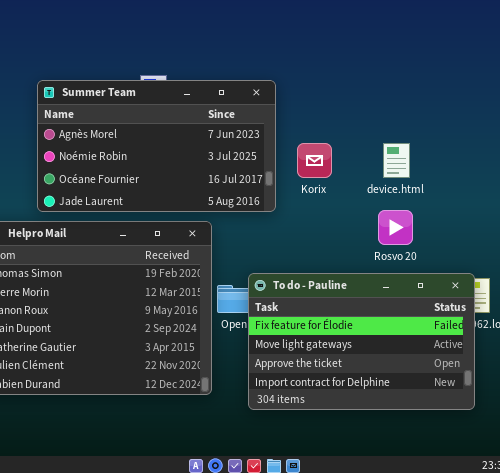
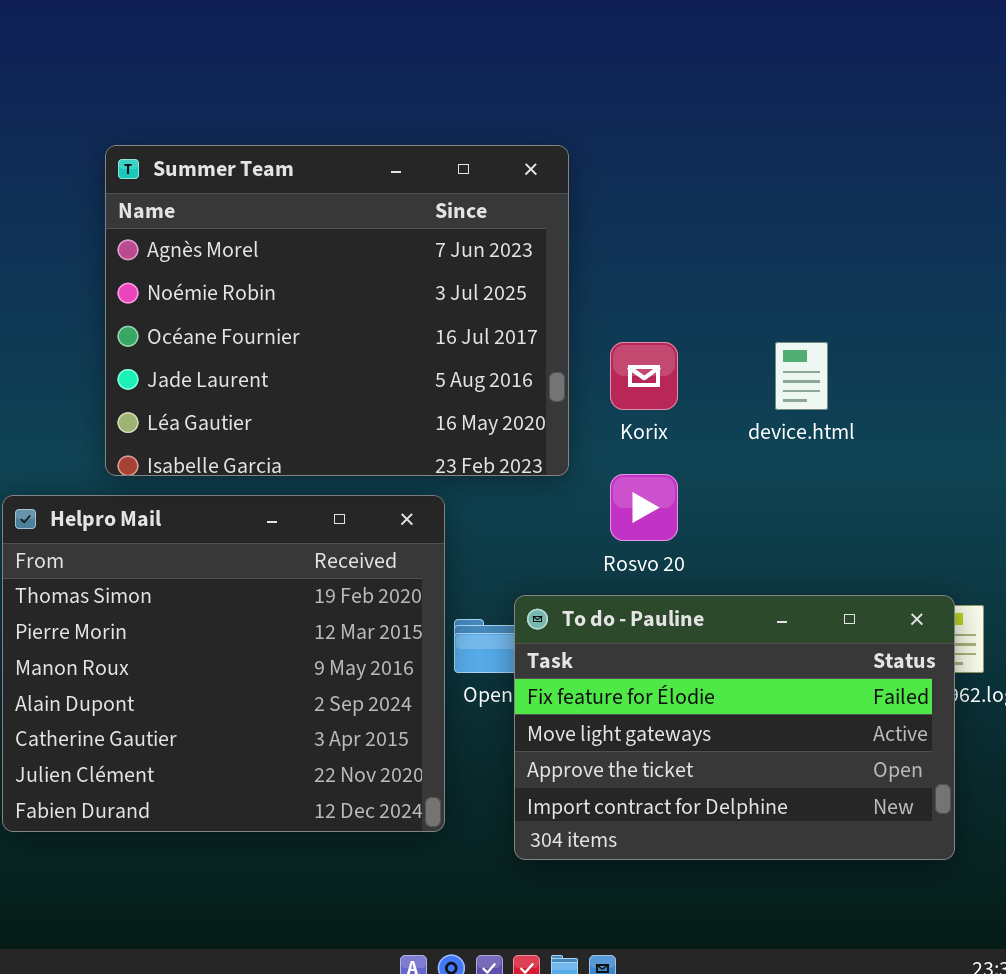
Summer Team: [37,80,276,212] -> [105,145,569,476], resized
Rosvo 20: [378,210,413,245] -> [610,474,678,541], moved

